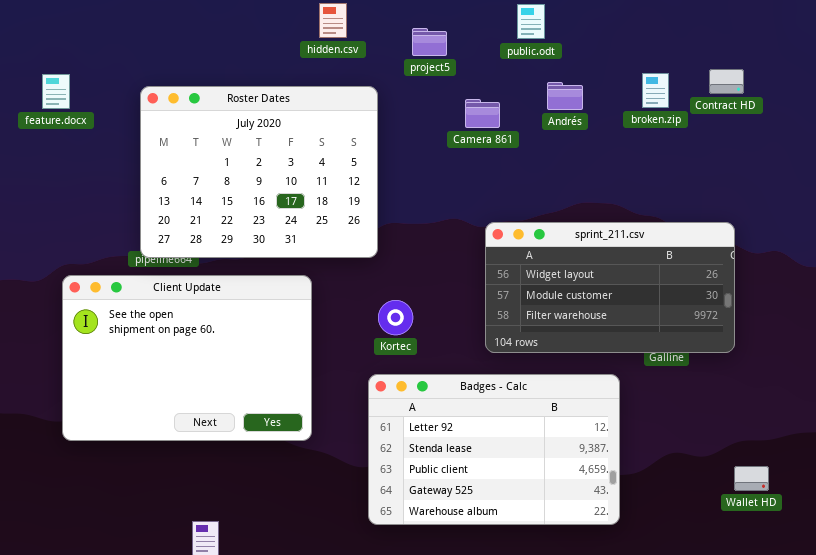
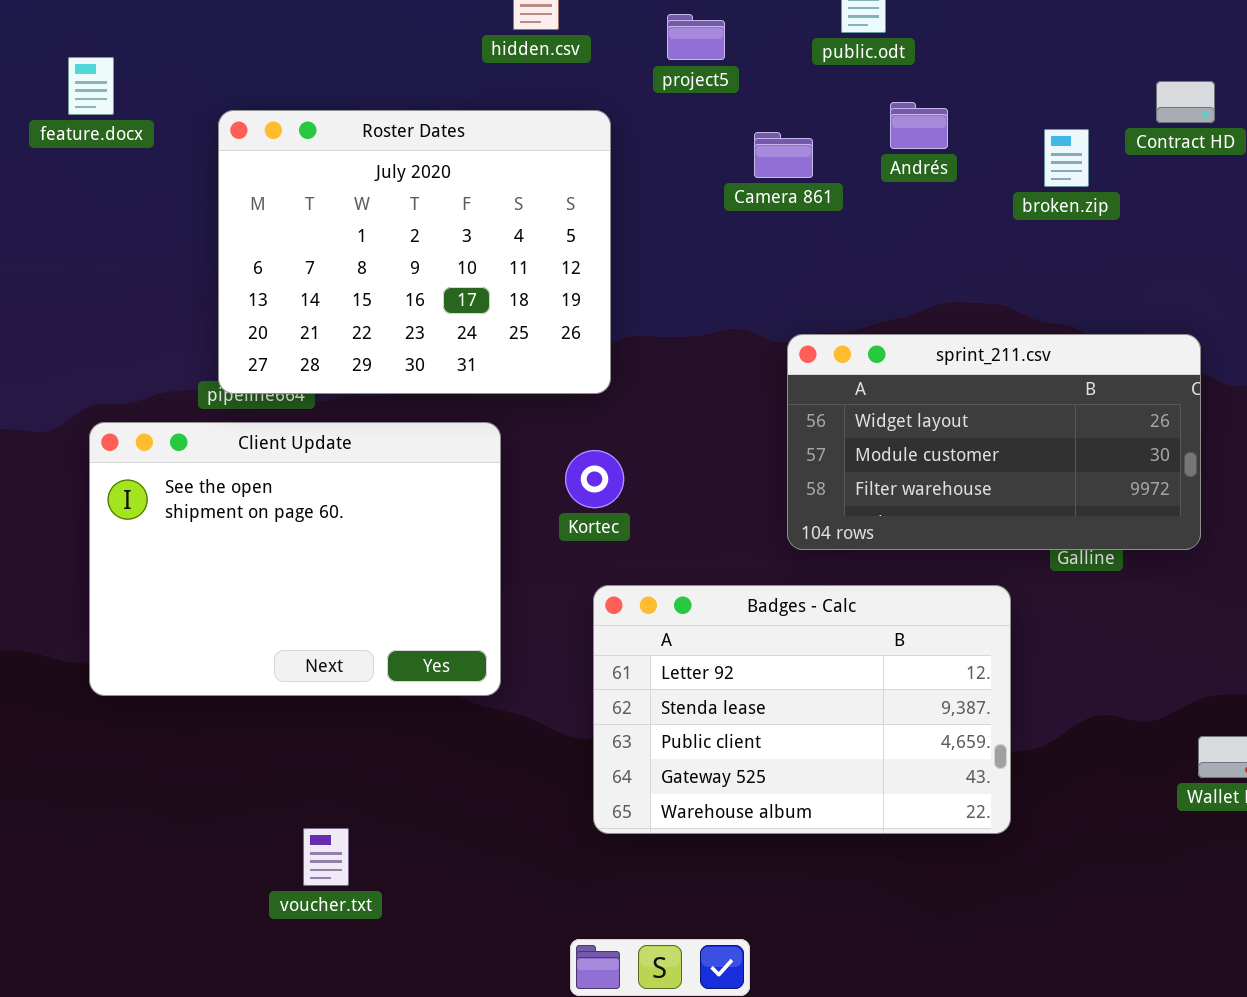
broken.zip: [642,73,669,108] -> [1044,129,1089,187], moved
feature.docx: [42,74,70,109] -> [68,57,114,115], moved
Kortec: [378,300,413,335] -> [565,450,624,508], moved

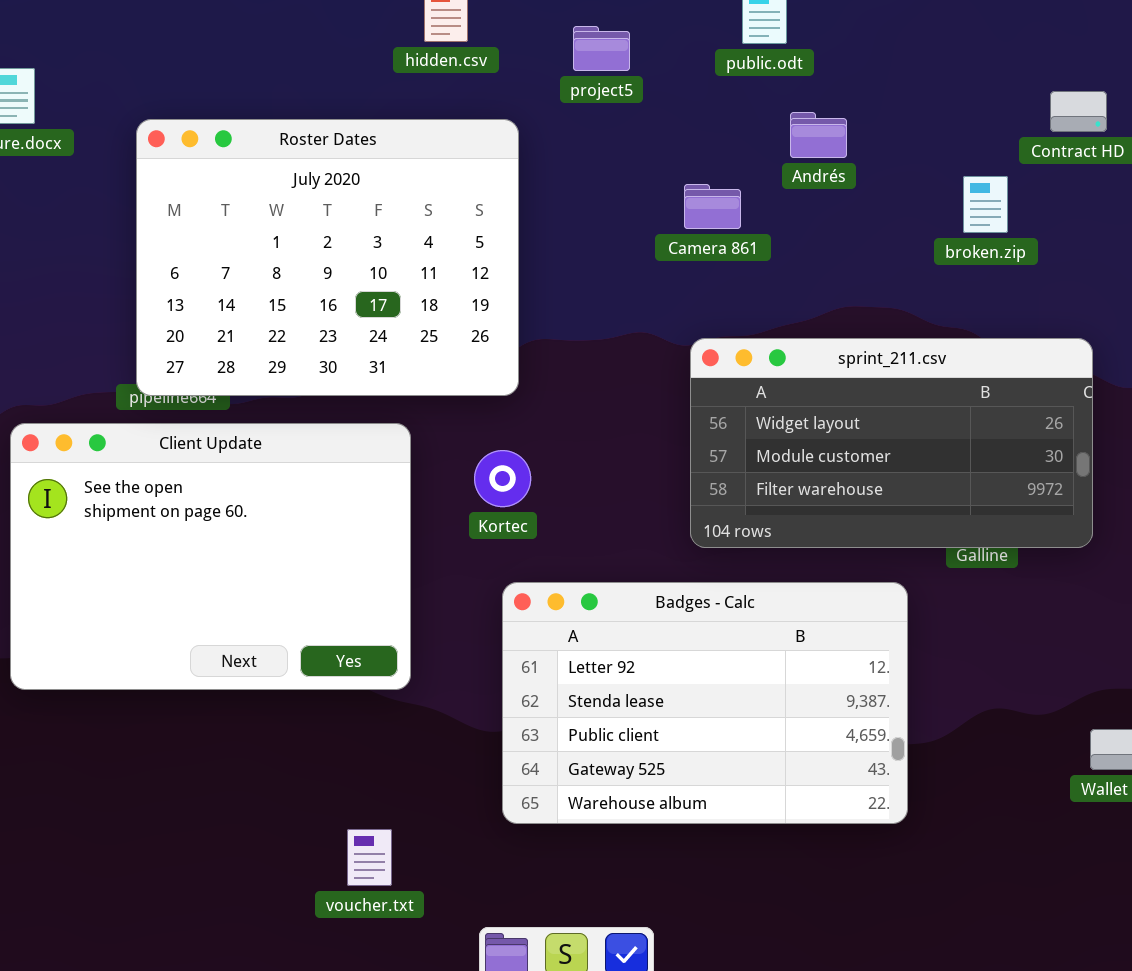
broken.zip: [1044,129,1089,187] -> [963,176,1008,233], moved
Camera 861: [754,132,813,178] -> [684,184,741,229], moved
voucher.txt: [303,828,349,886] -> [347,829,392,886], moved

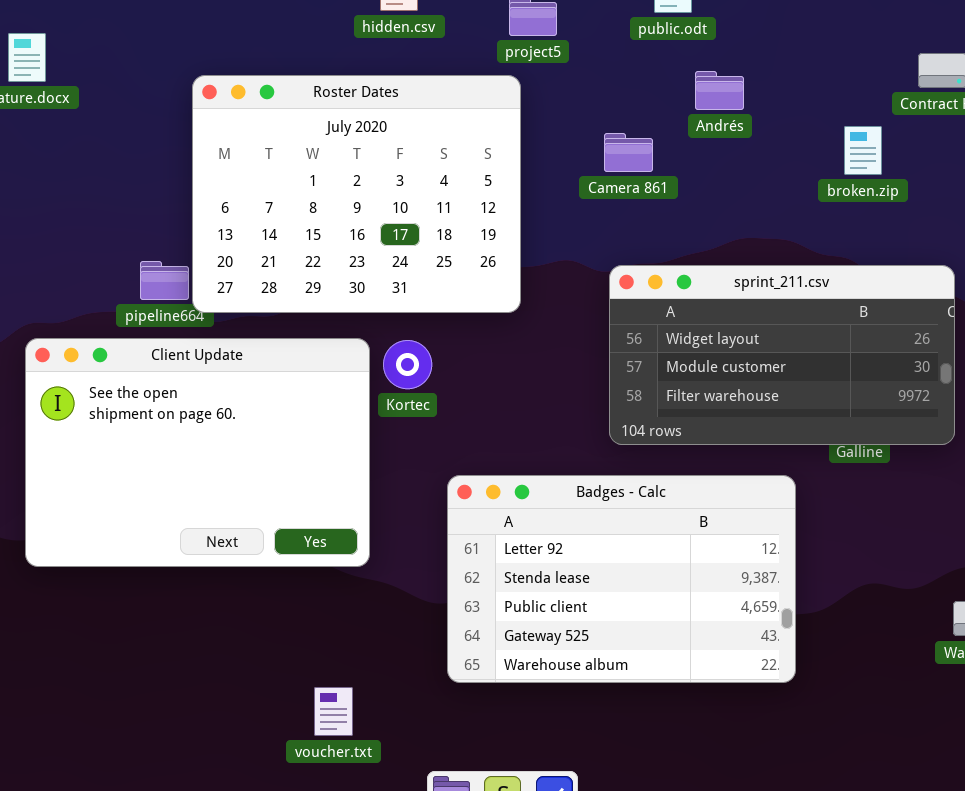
Roster Dates: [136,119,519,396] -> [192,75,521,313], moved
Kortec: [474,450,531,507] -> [383,340,432,389], moved

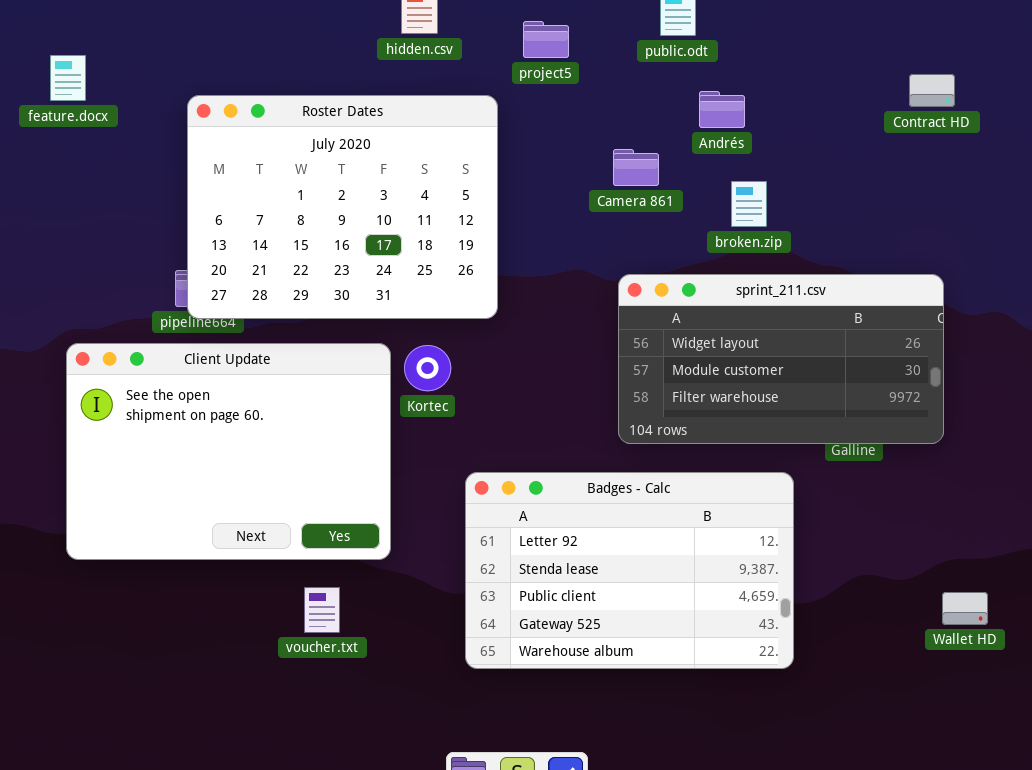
Roster Dates: [192,75,521,313] -> [187,95,498,319], moved
broken.zip: [844,126,882,175] -> [731,181,767,227], moved
voucher.txt: [314,687,353,736] -> [304,587,340,633], moved

